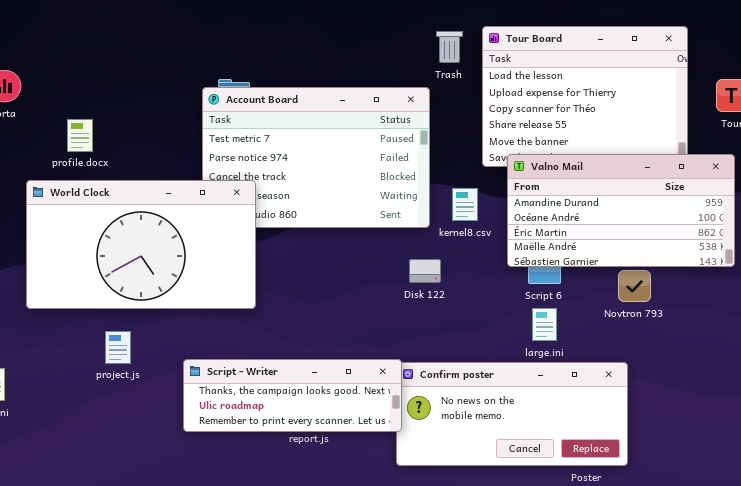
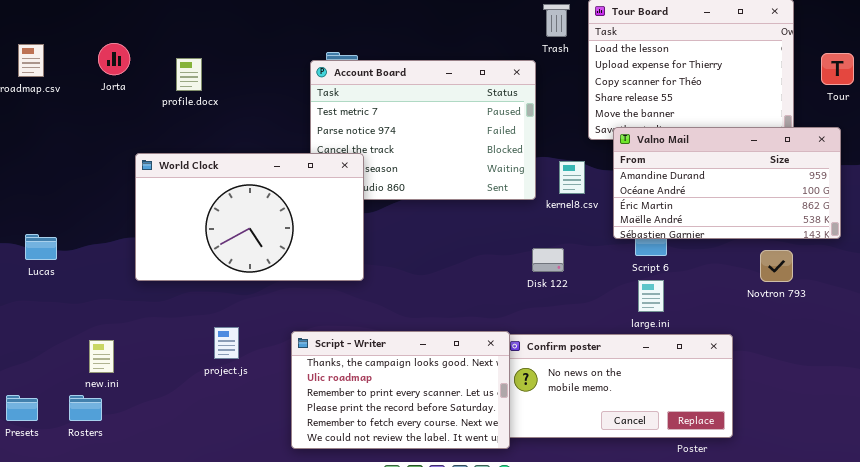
profile.docx: [67,119,93,152] -> [176,58,202,91], moved
Disk 122: [409,259,441,283] -> [532,248,564,272], moved
Novtron 793: [618,270,651,302] -> [760,250,793,282], moved
project.js: [105,331,131,364] -> [214,327,239,359], moved
Script - Writer: [183,359,402,432] -> [291,331,510,449], resized

